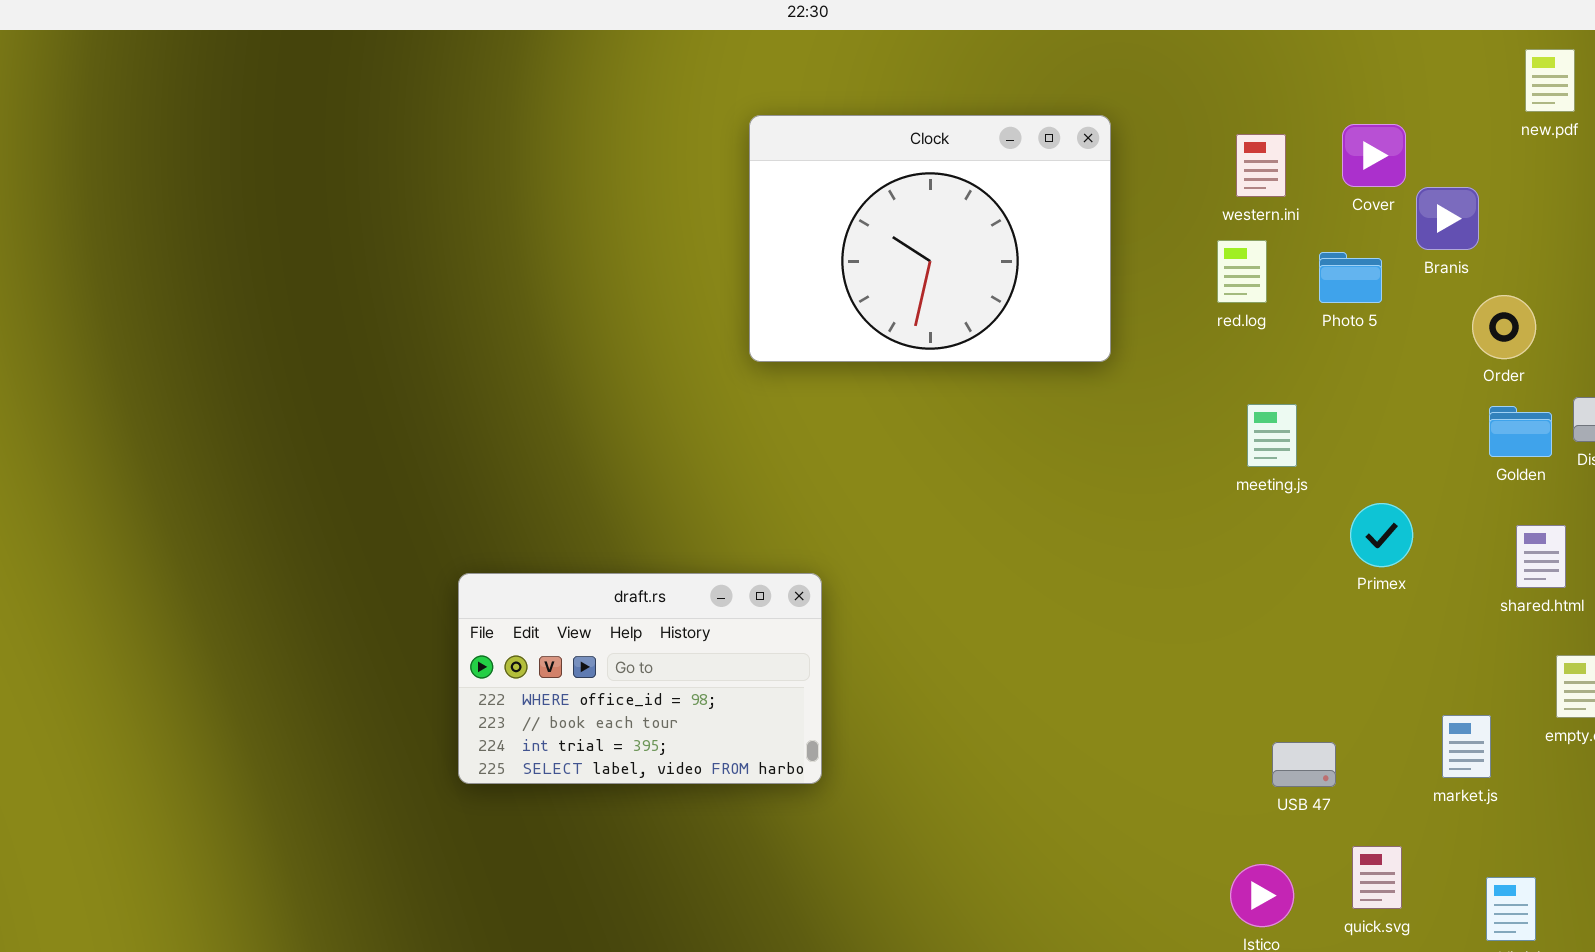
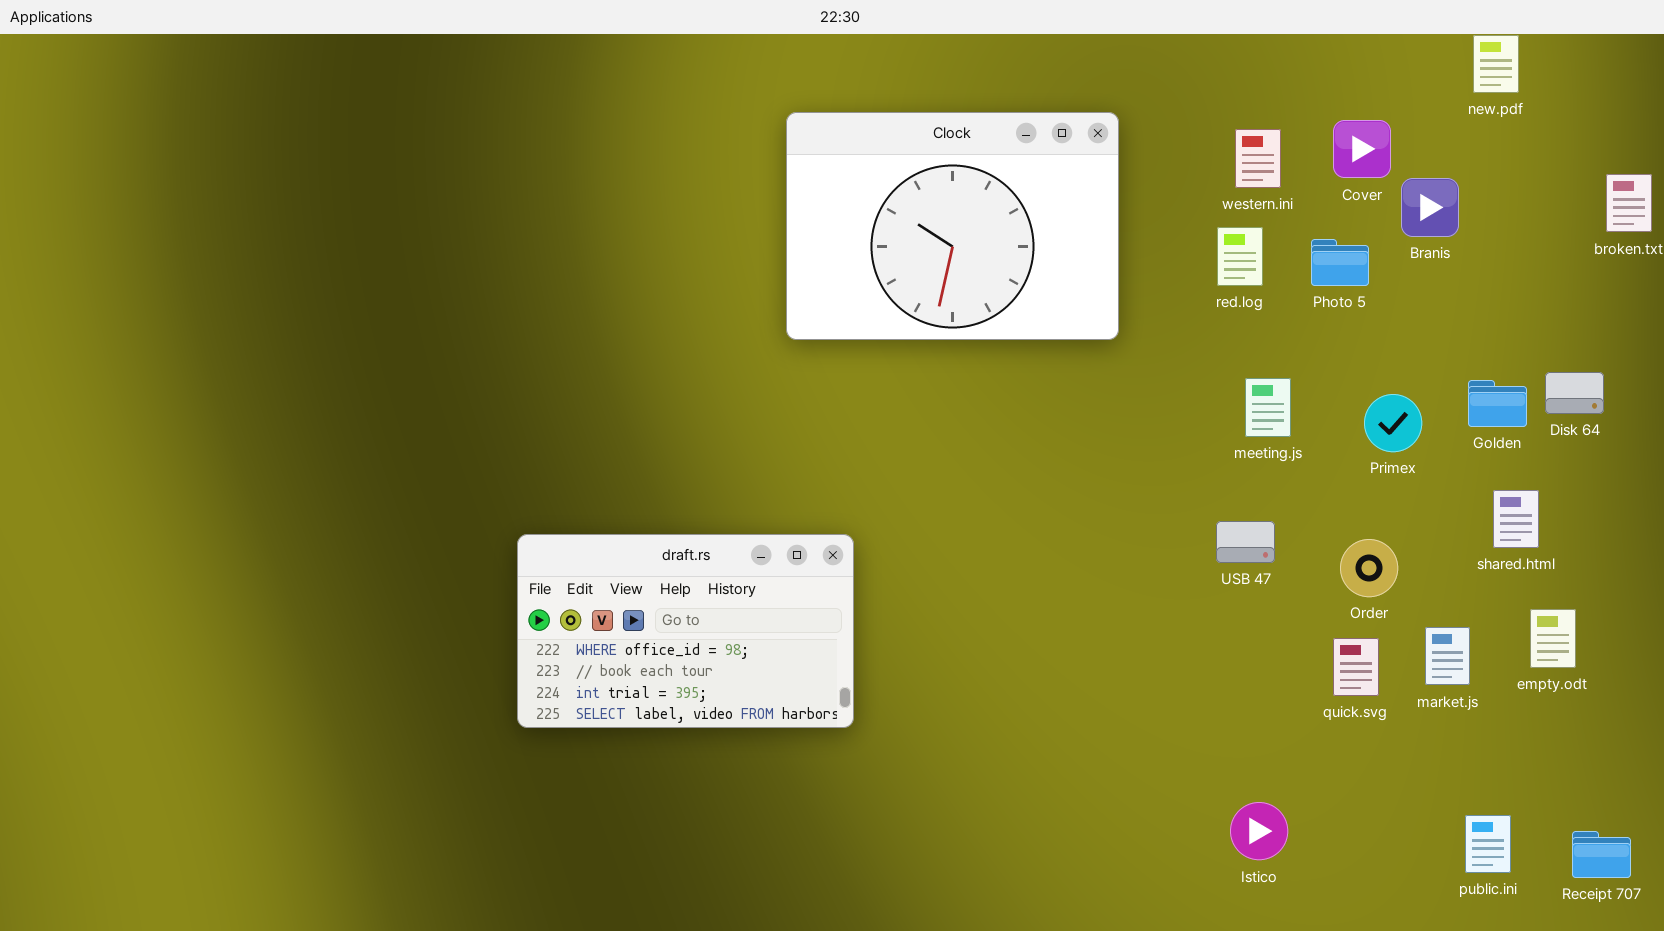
new.pdf: [1525,49,1575,112] -> [1473,35,1519,93], moved
Order: [1472,295,1536,359] -> [1340,539,1398,597], moved
Primex: [1350,503,1413,567] -> [1364,394,1422,452], moved
market.js: [1442,715,1491,778] -> [1425,627,1470,685], moved
USB 47: [1272,742,1336,787] -> [1216,521,1275,563], moved
quick.svg: [1352,846,1402,909] -> [1333,638,1379,696], moved

